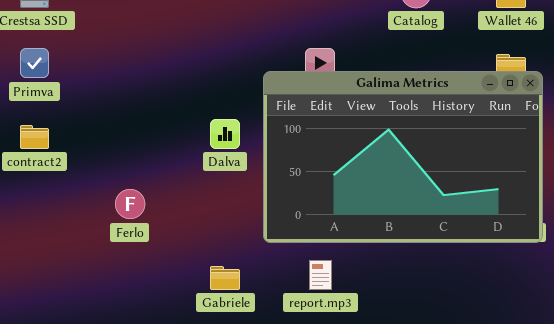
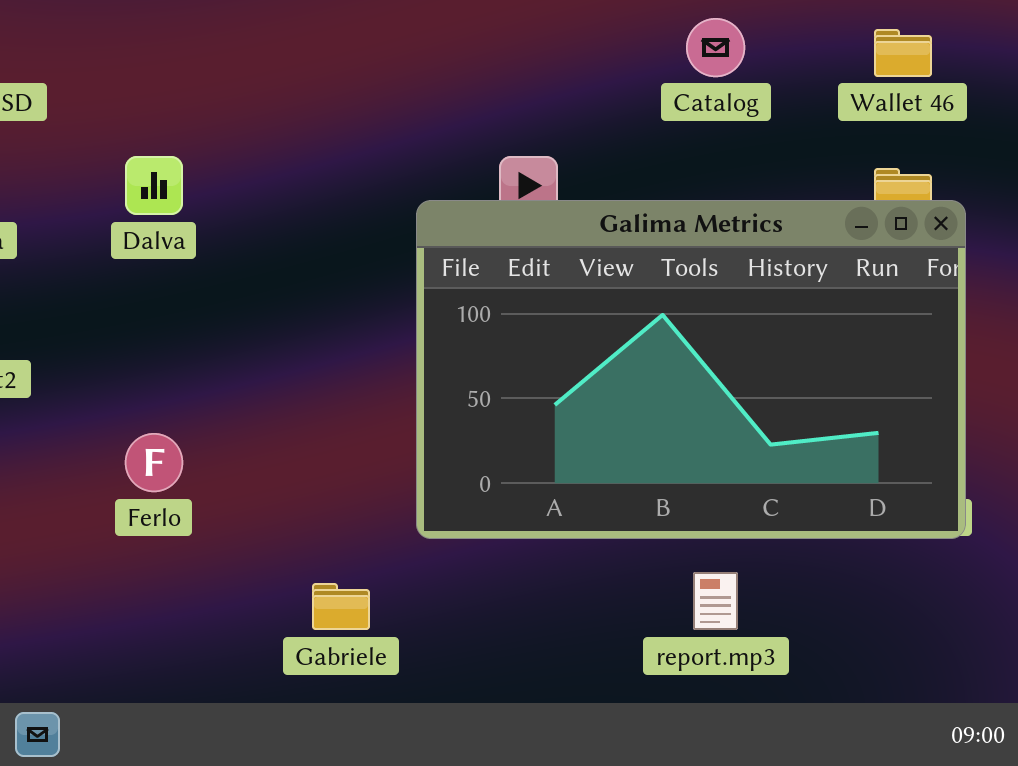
Dalva: [210,119,240,149] -> [125,156,183,215], moved
report.mp3: [309,260,332,290] -> [693,572,738,630], moved

